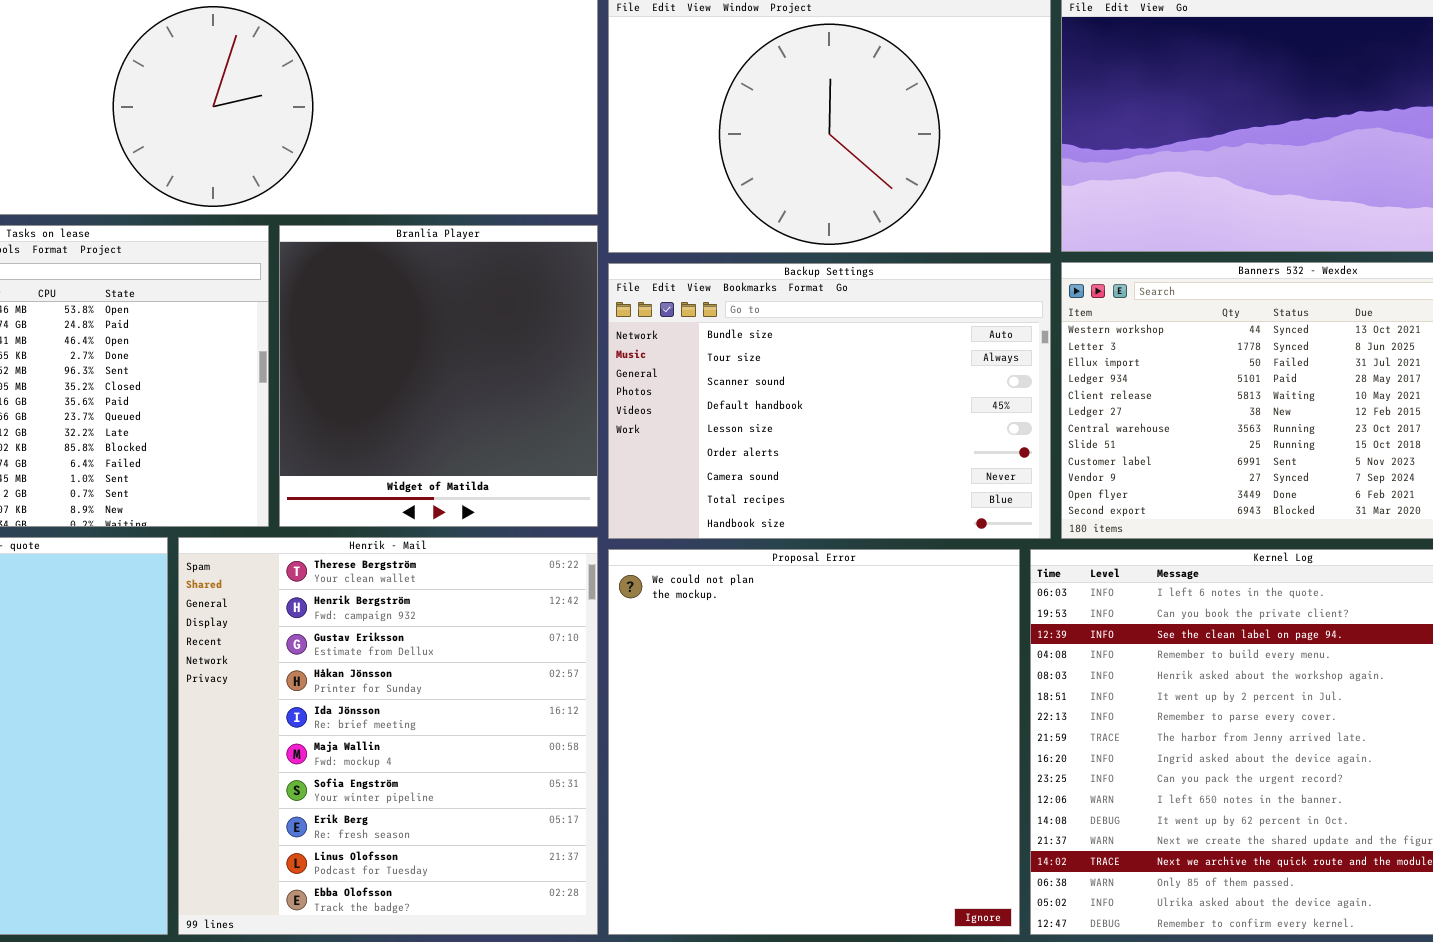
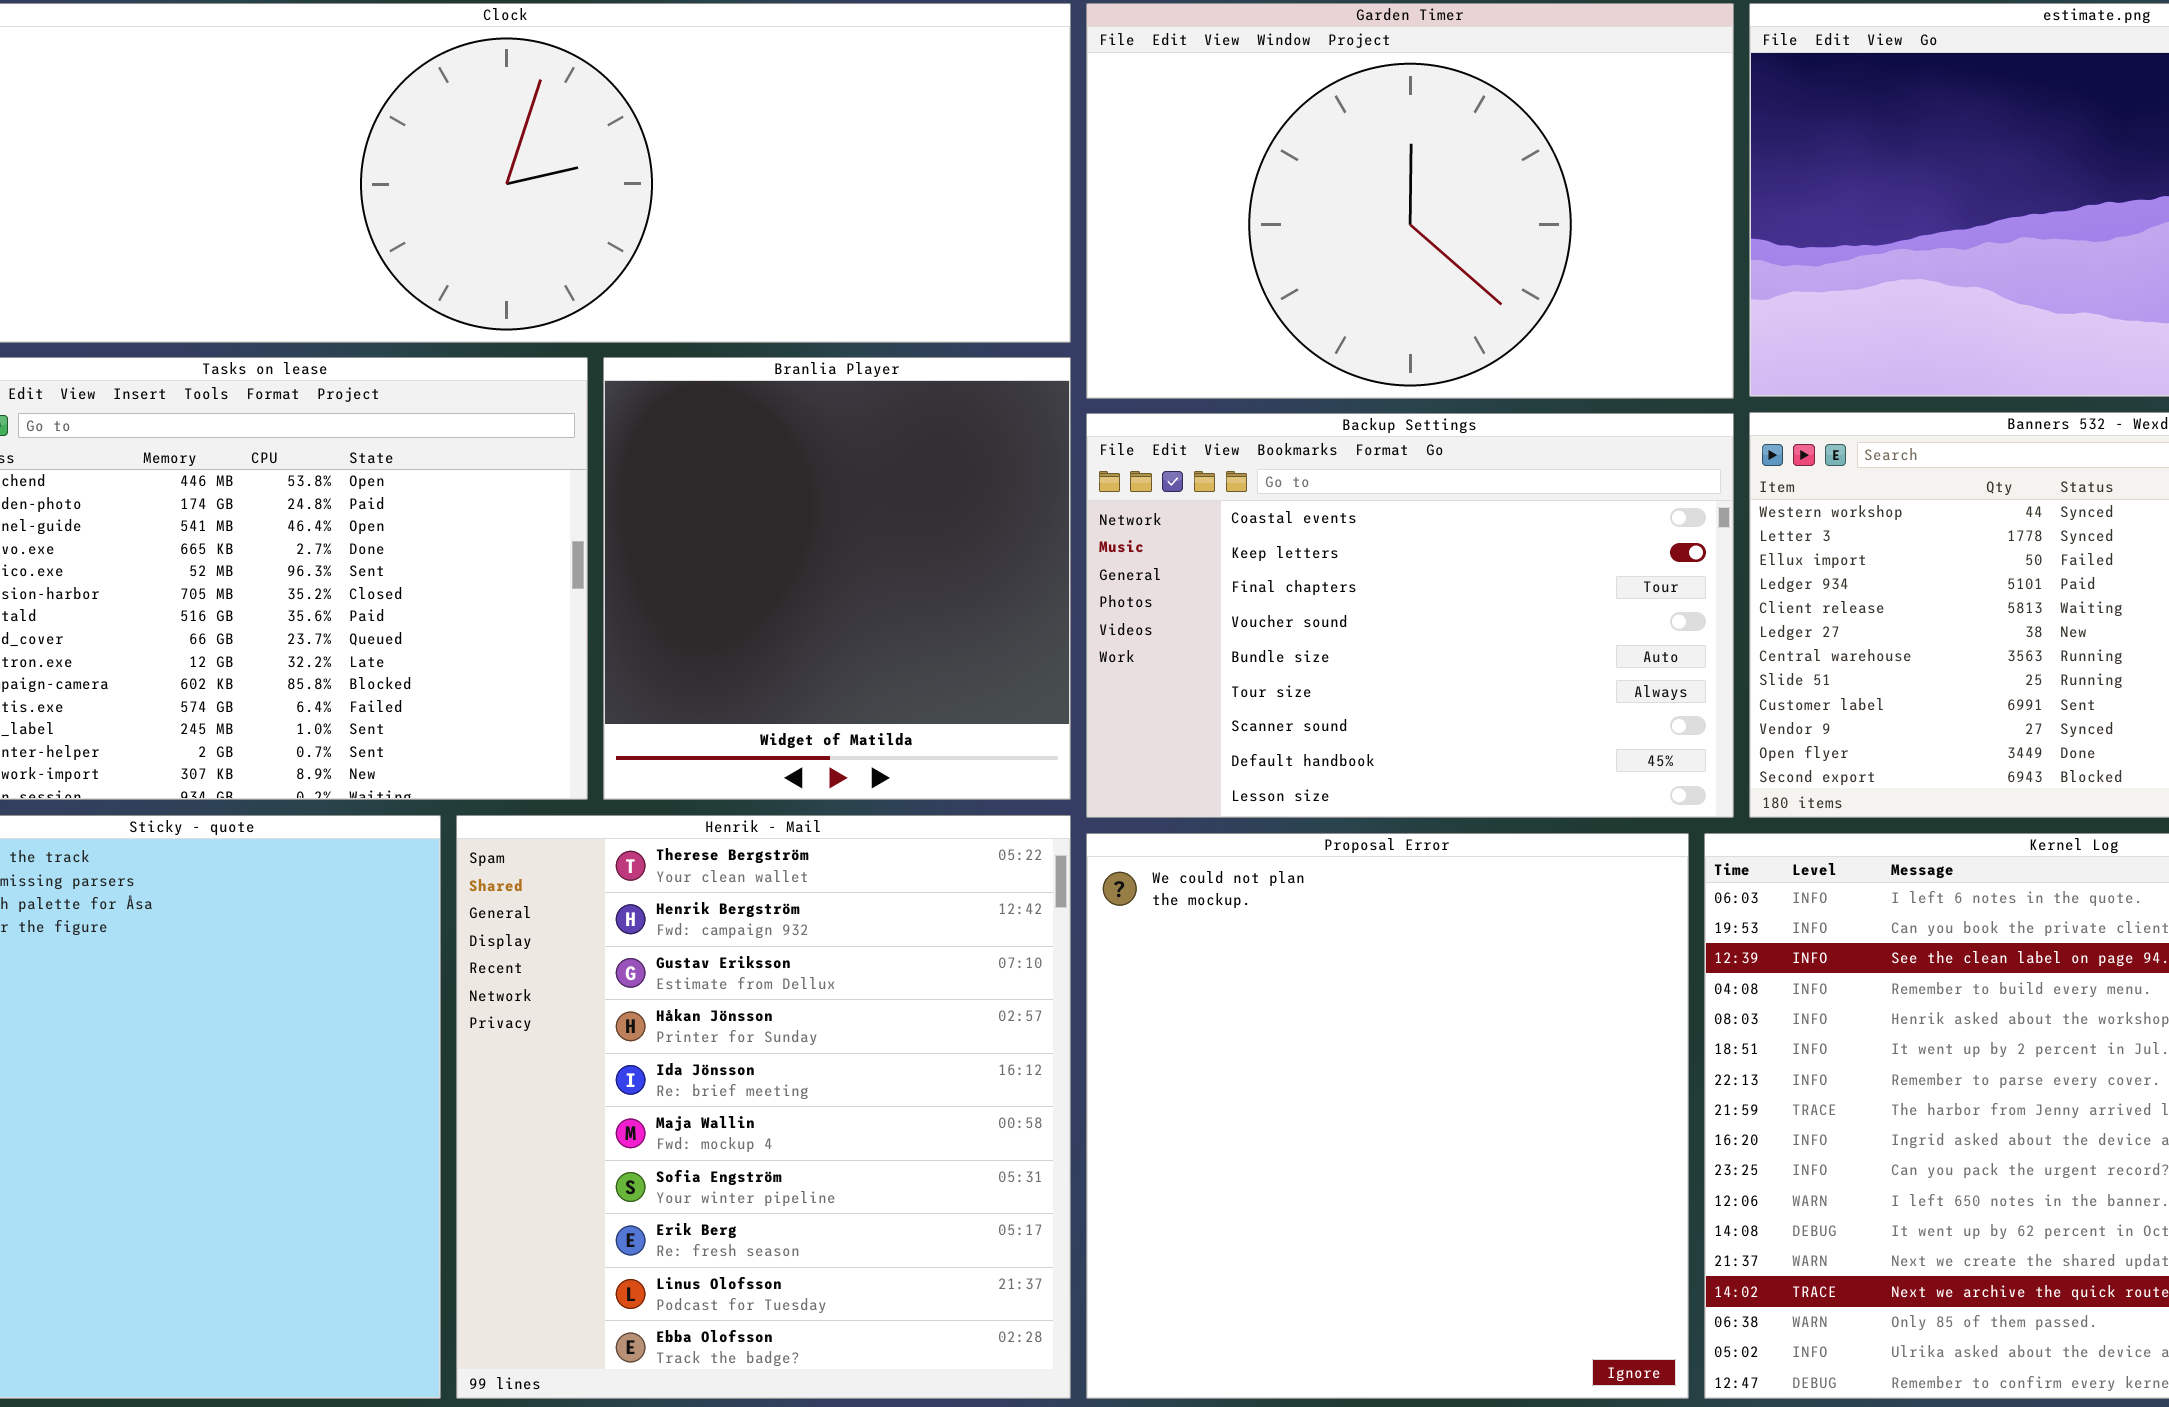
Backup Settings: [608,263,1051,539] -> [1086,413,1734,818], scrolled up 4 rows

